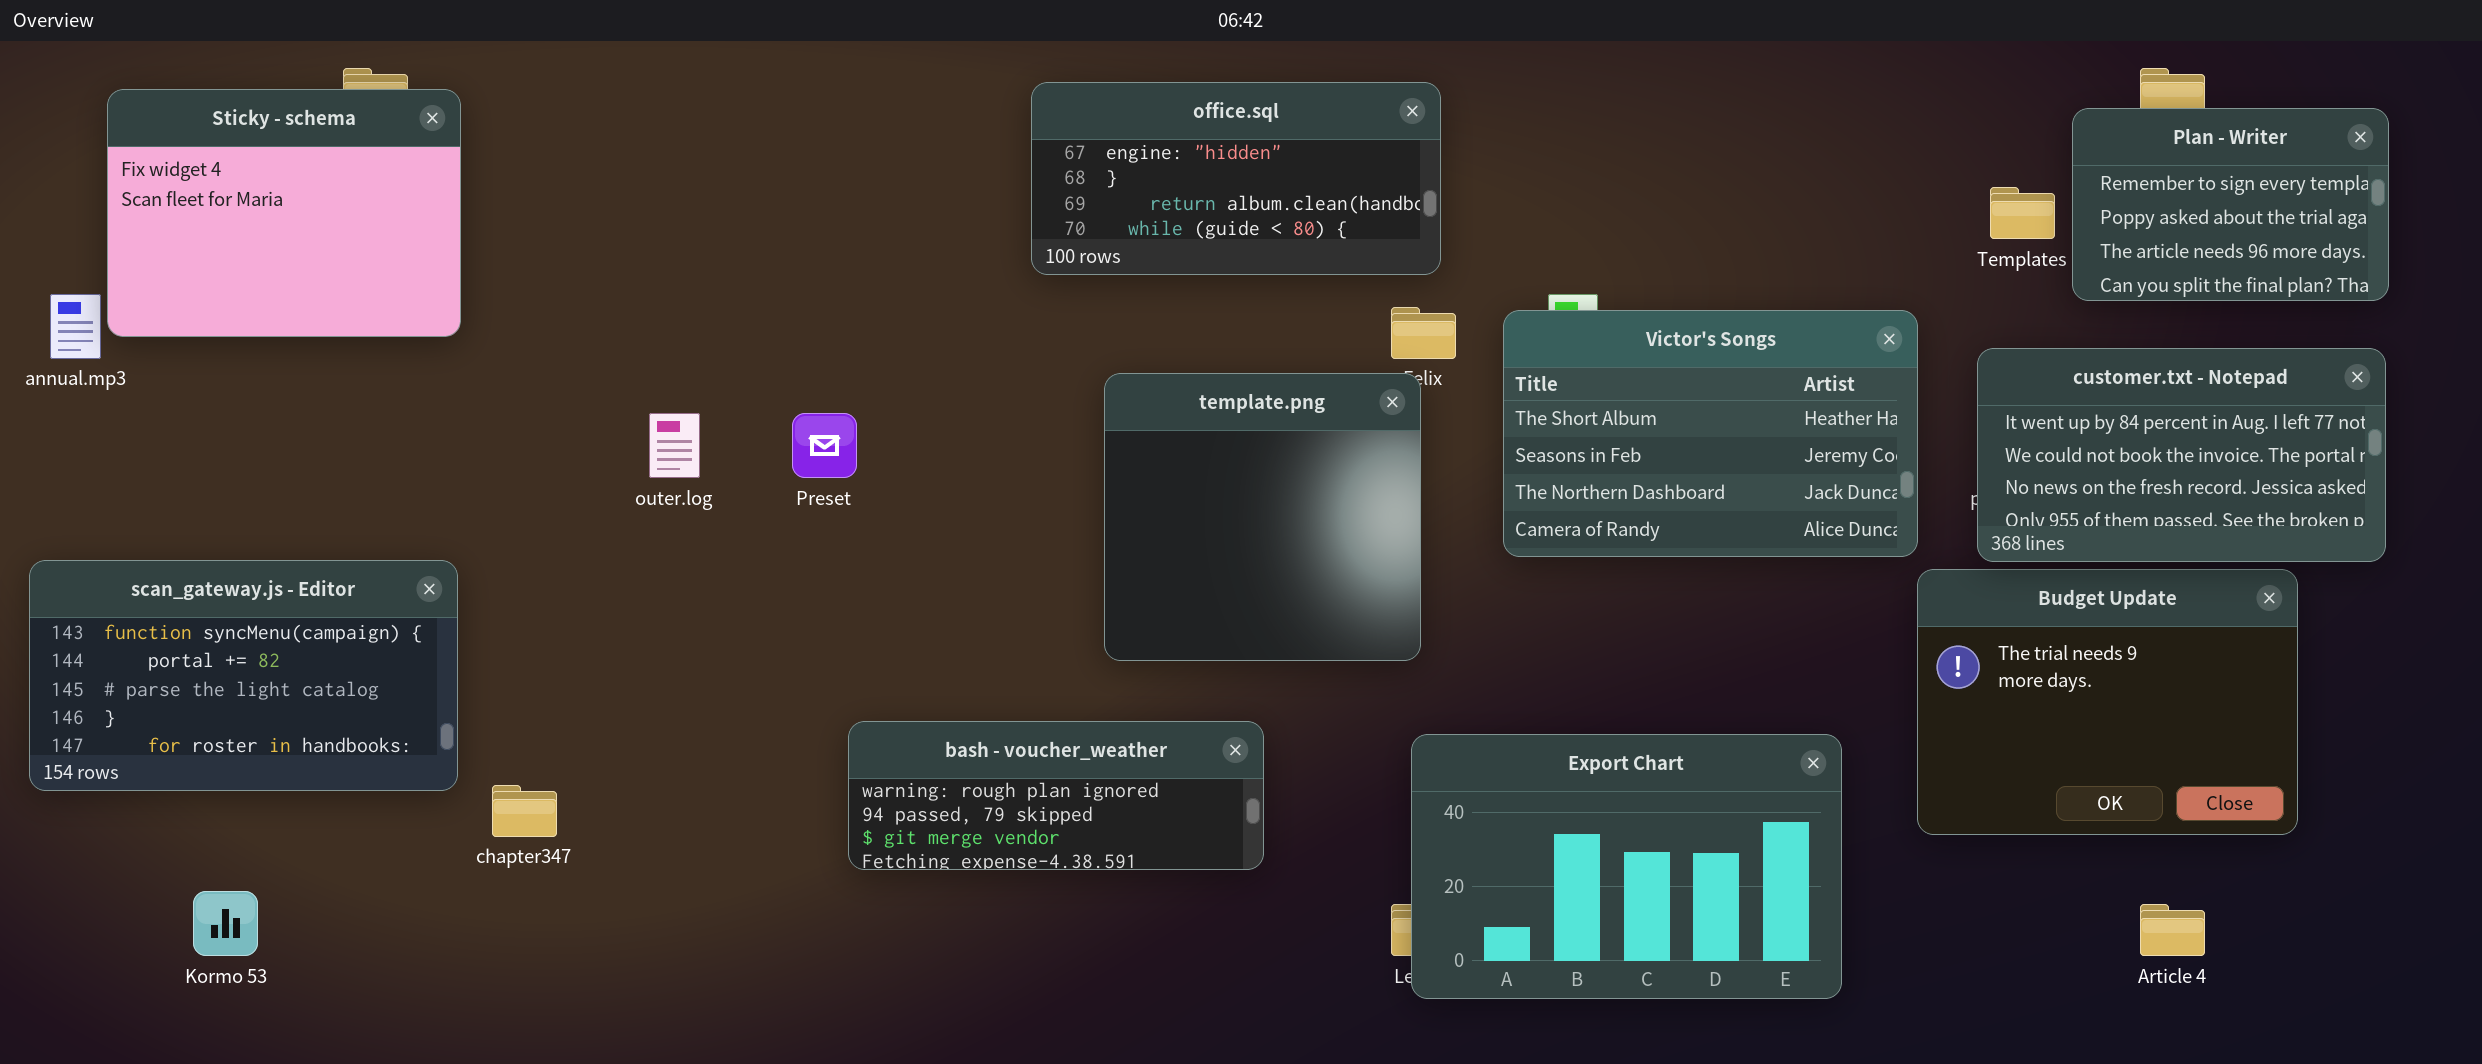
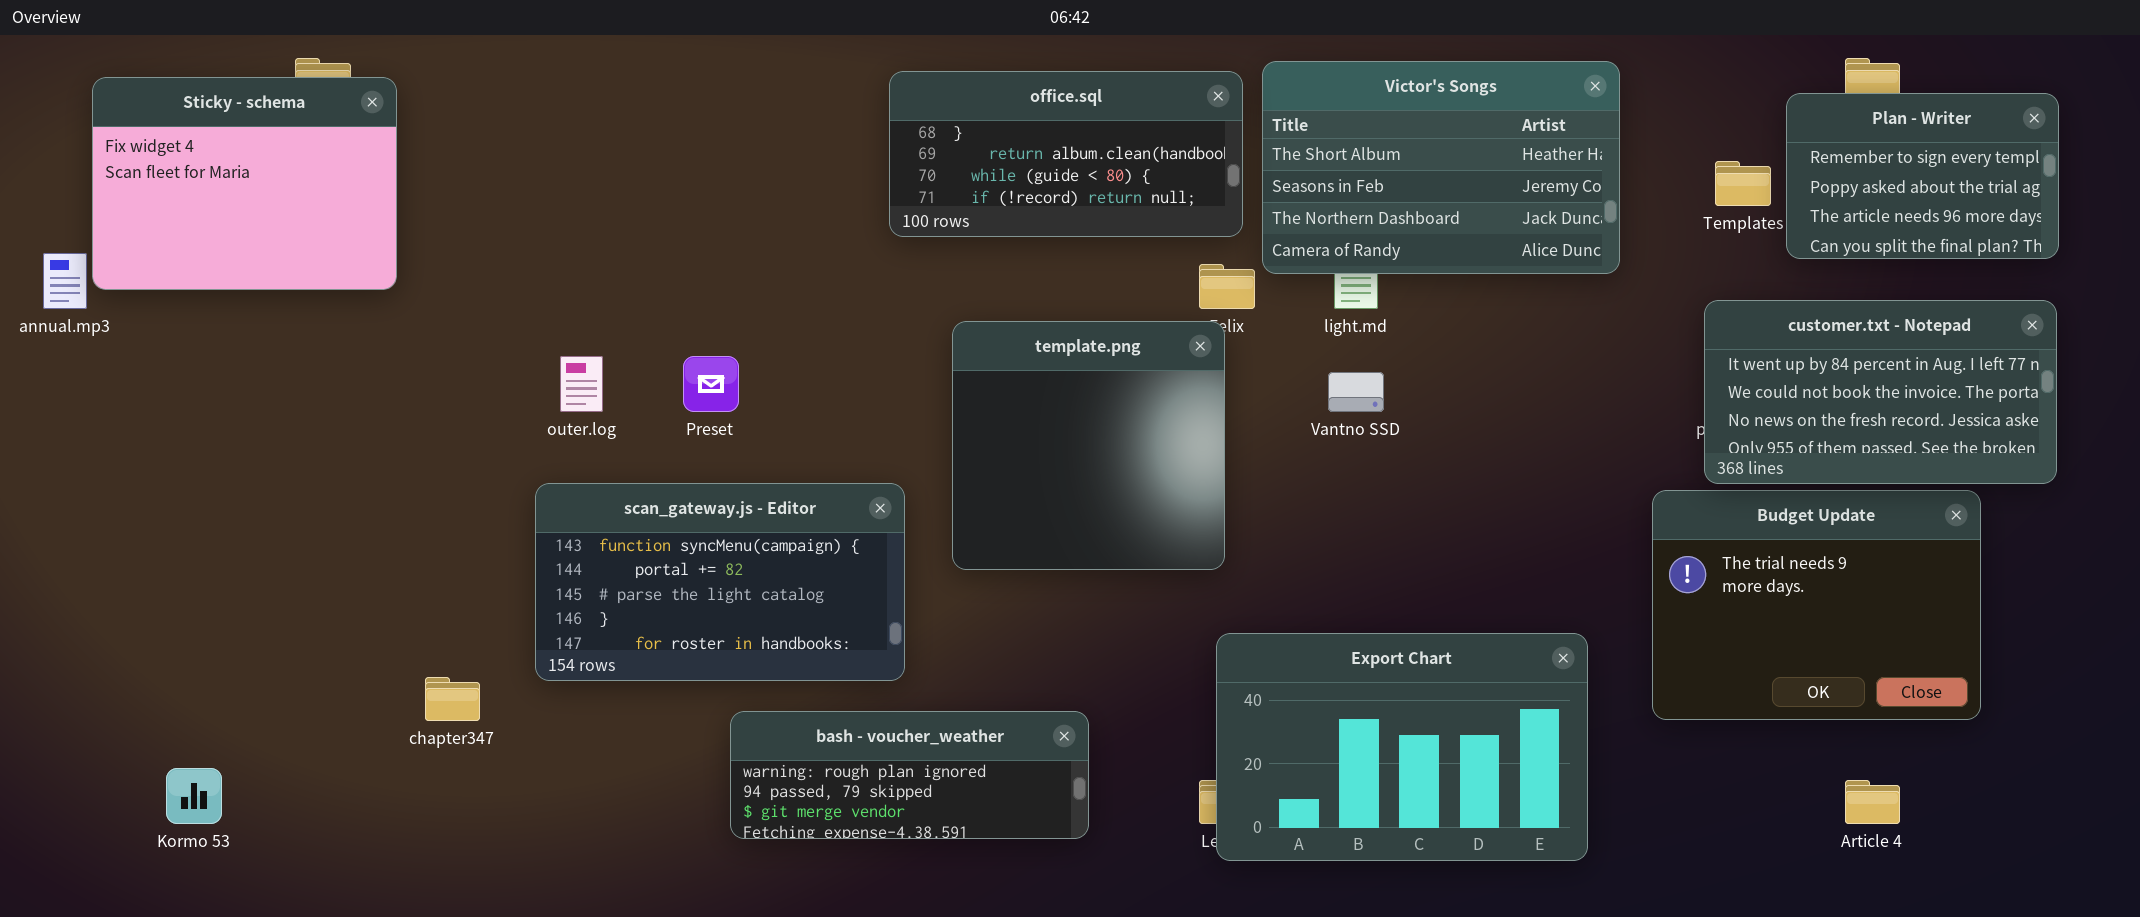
office.sql: [1031,82,1441,275] -> [889,71,1243,237], scrolled down 1 row
Victor's Songs: [1503,310,1918,557] -> [1262,61,1620,274], moved
scan_gateway.js - Editor: [29,560,458,791] -> [535,483,905,681], moved
bash - voucher_weather: [848,721,1264,870] -> [730,711,1089,839], moved

